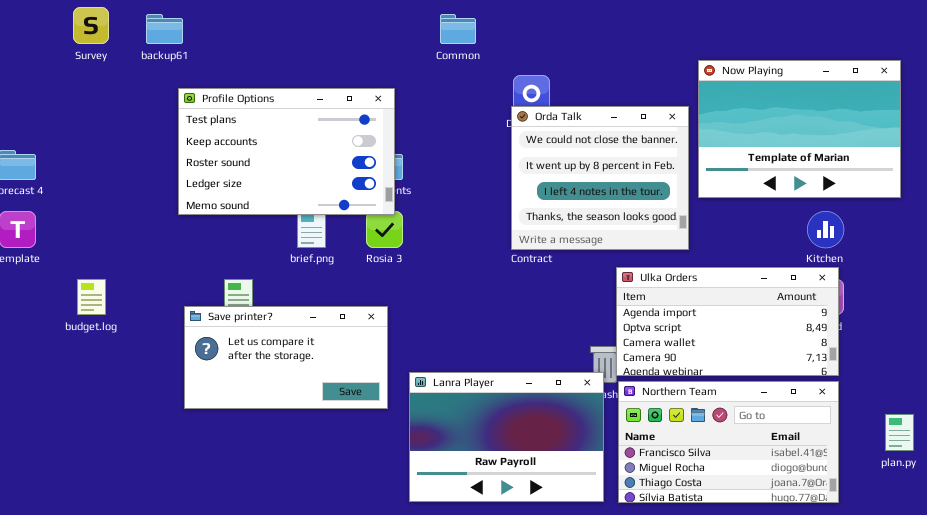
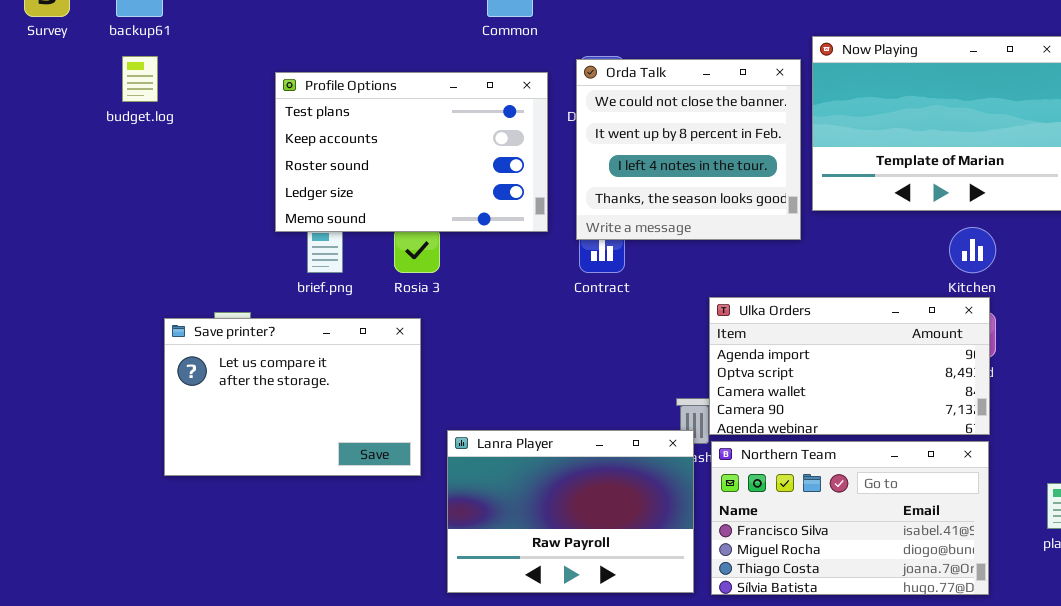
Profile Options: [178,88,395,215] -> [275,72,548,232], moved
Orda Talk: [511,106,689,250] -> [576,59,801,240], moved
budget.log: [77,279,106,315] -> [122,56,158,102], moved
Save printer?: [184,306,388,409] -> [164,318,421,476], resized

